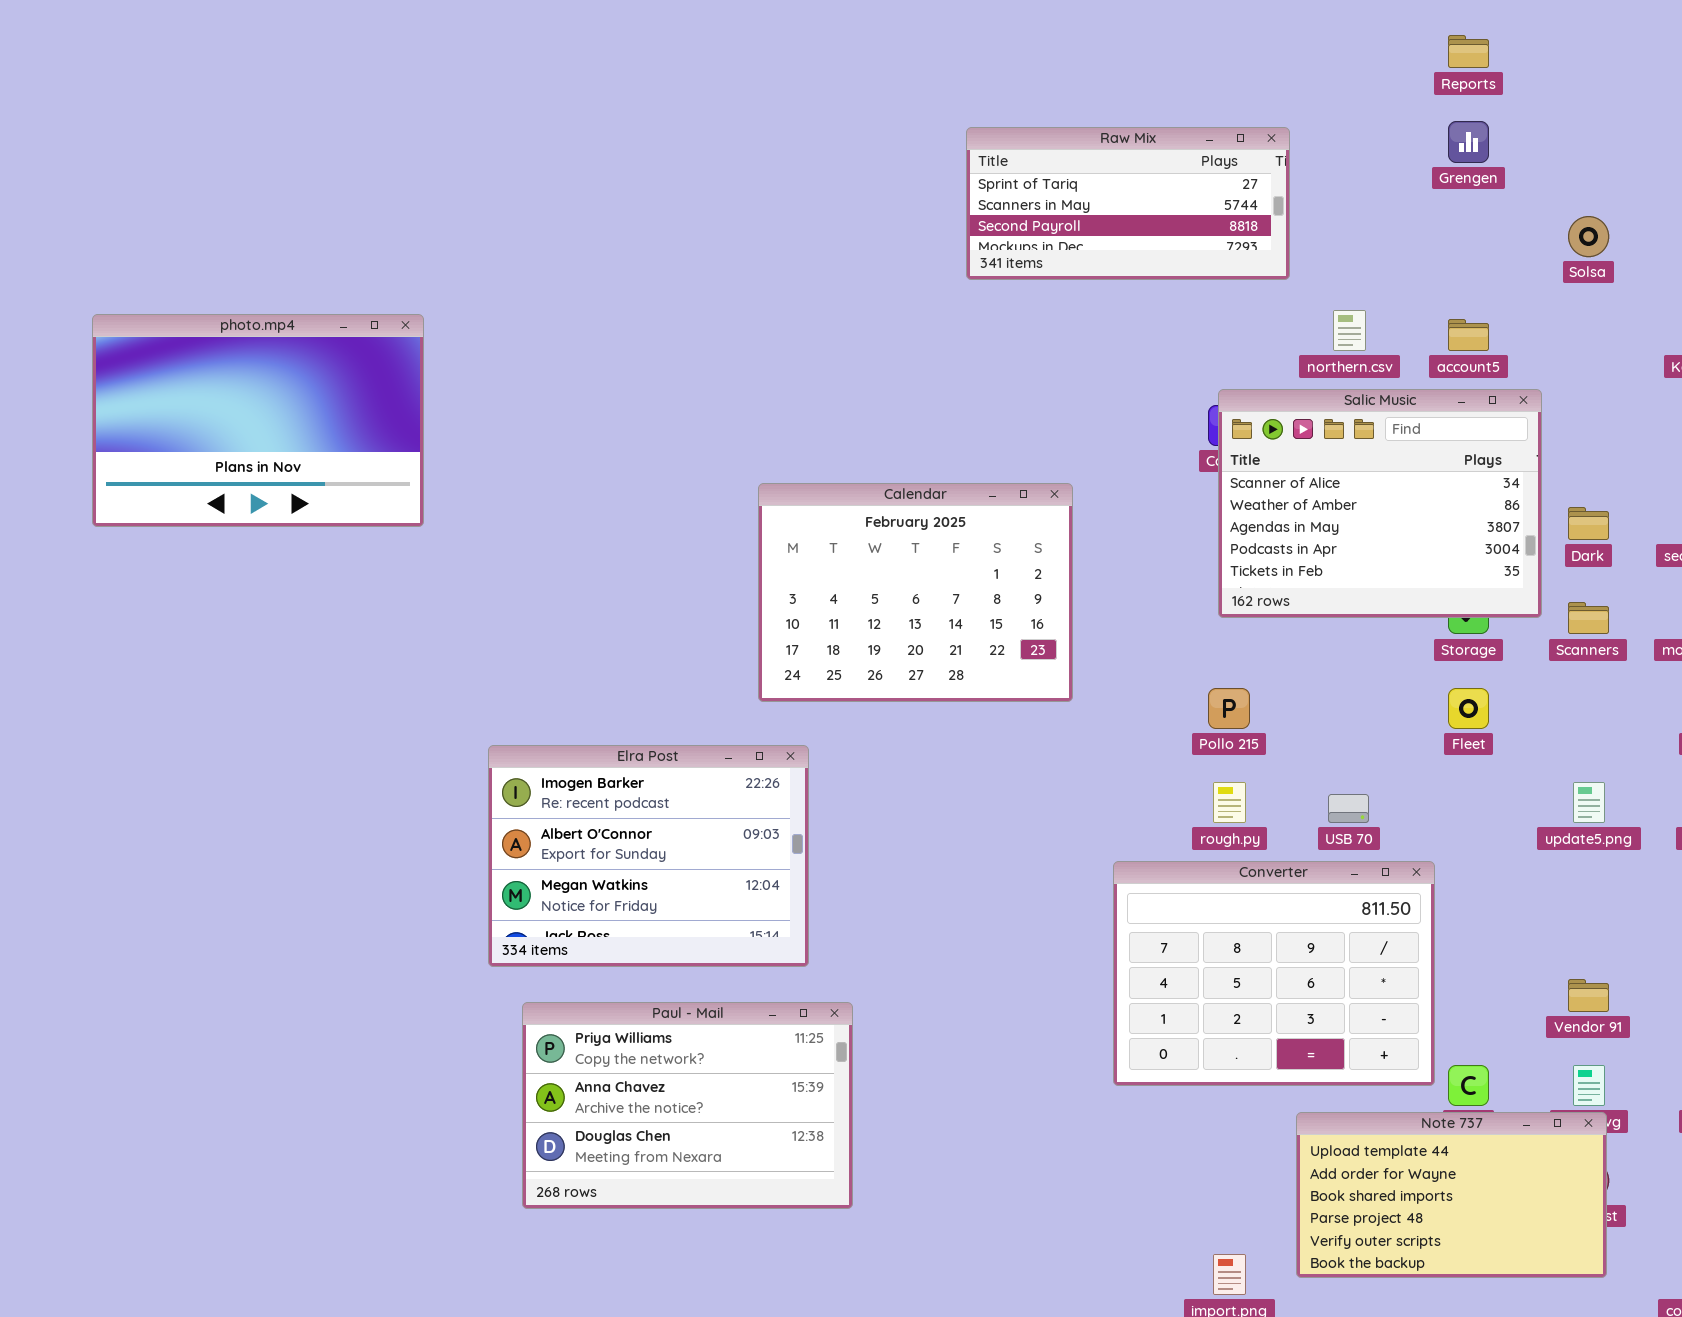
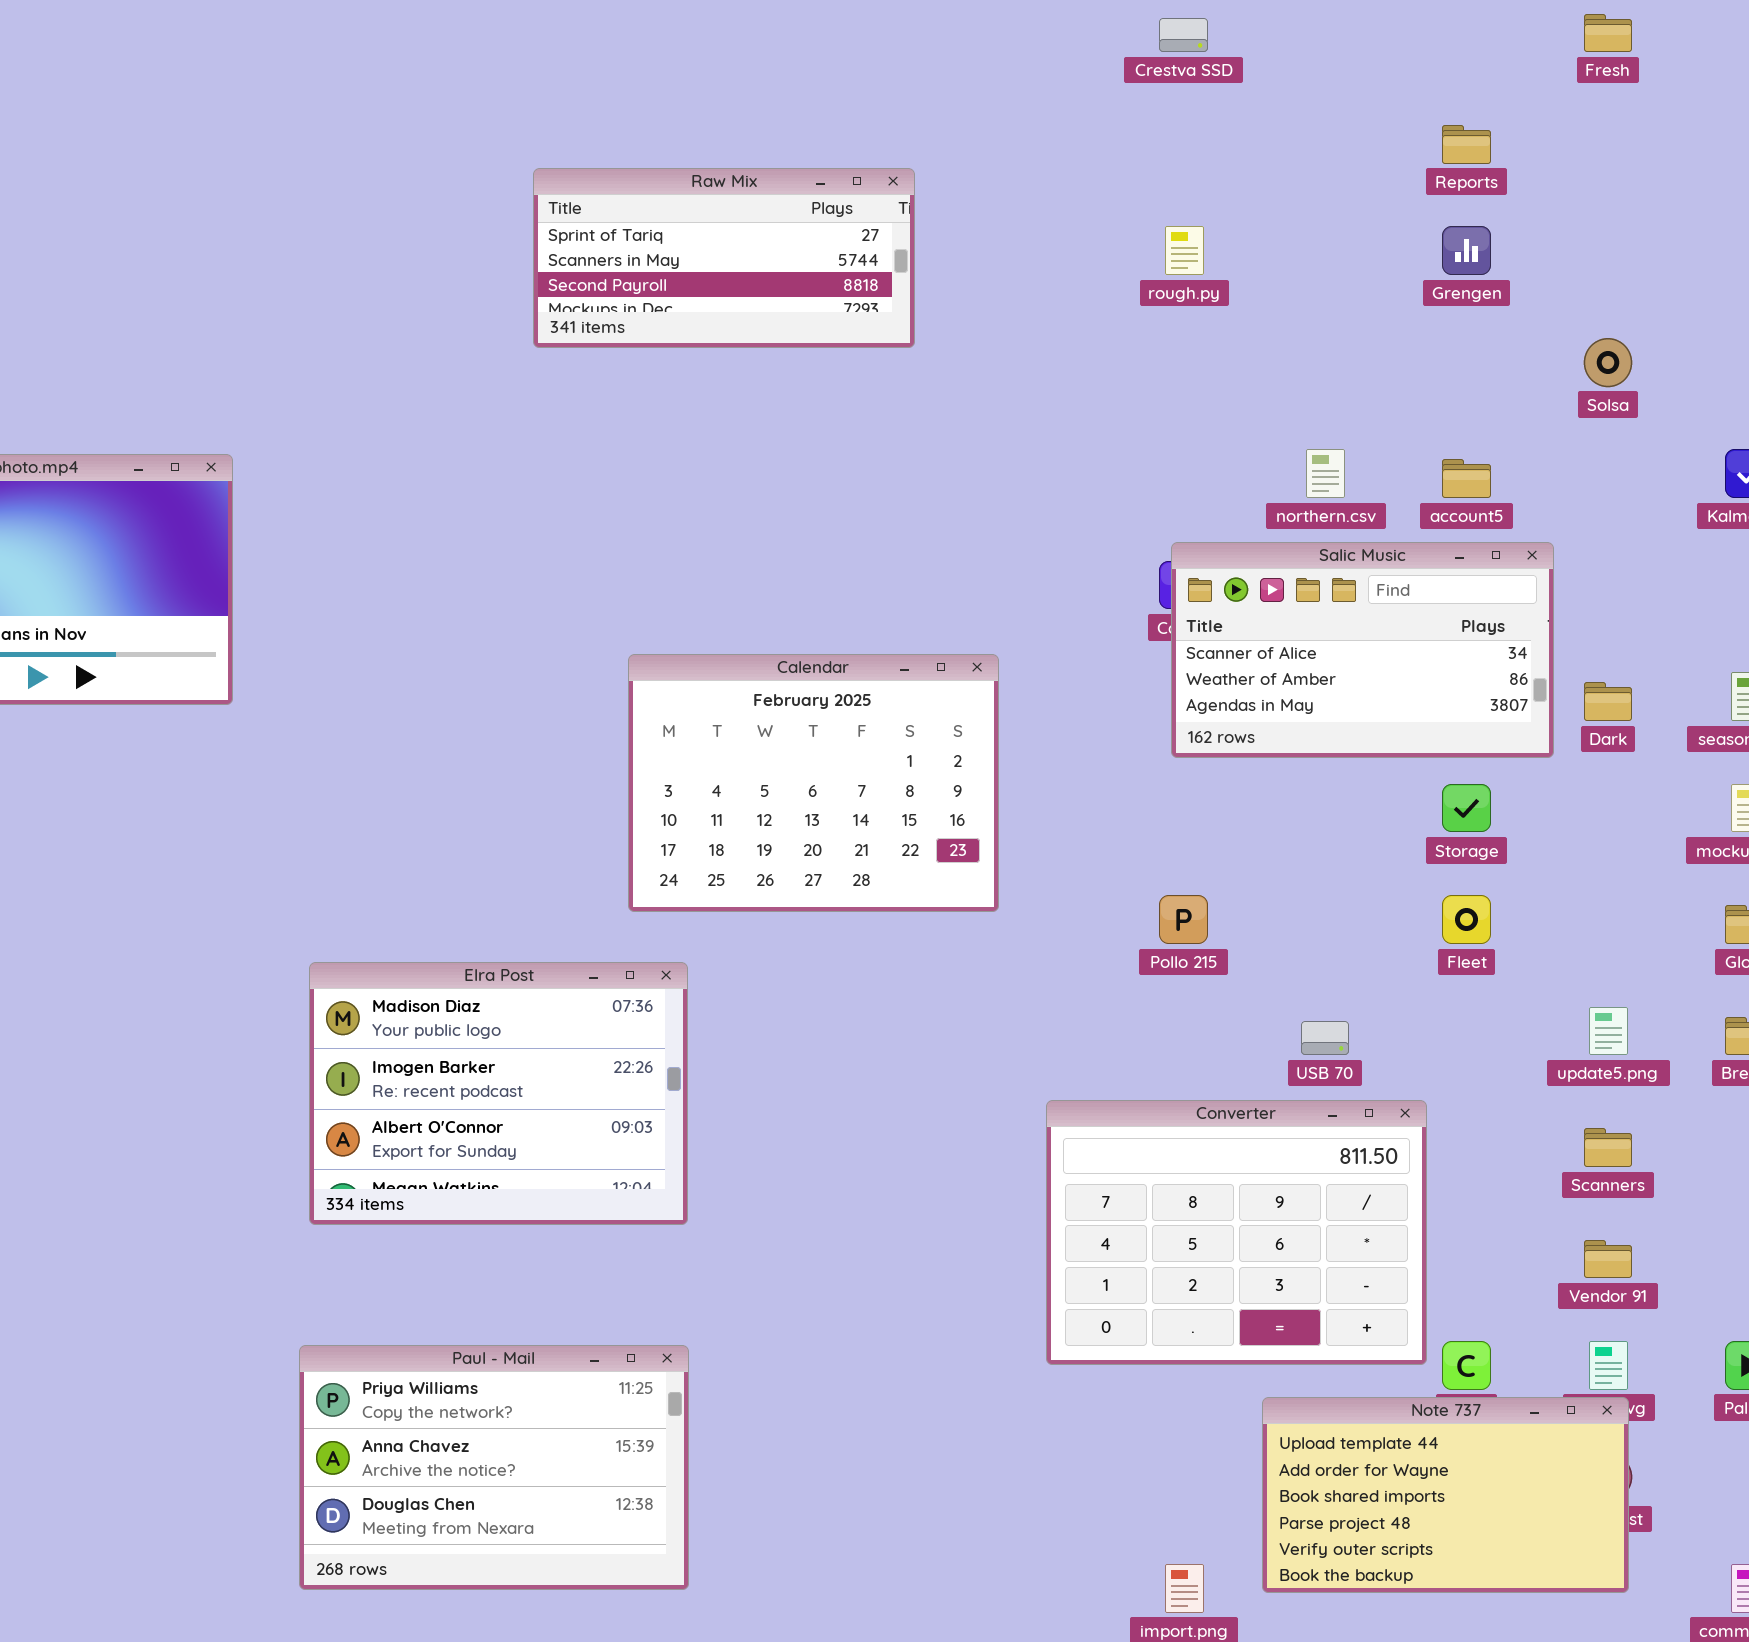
Raw Mix: [966,127,1290,280] -> [533,168,915,348], moved
Salic Music: [1218,389,1542,618] -> [1171,542,1554,758], resized
Scanners: [1568,602,1609,634] -> [1584,1128,1632,1167], moved
Elra Post: [488,745,809,967] -> [309,962,688,1225], scrolled up 1 row
rough.py: [1213,782,1246,823] -> [1165,226,1204,275], moved
Paul - Mail: [522,1002,853,1209] -> [299,1345,689,1590], moved

